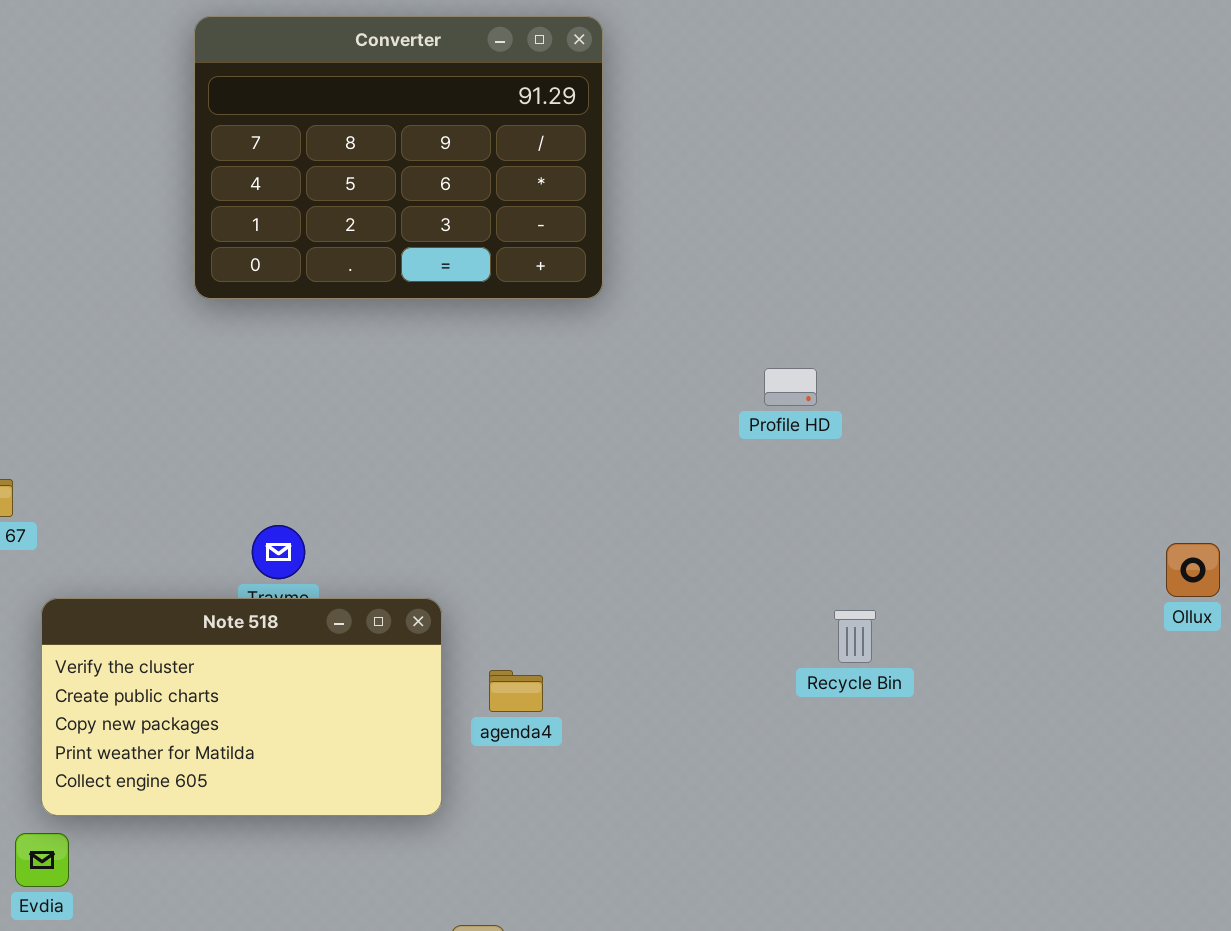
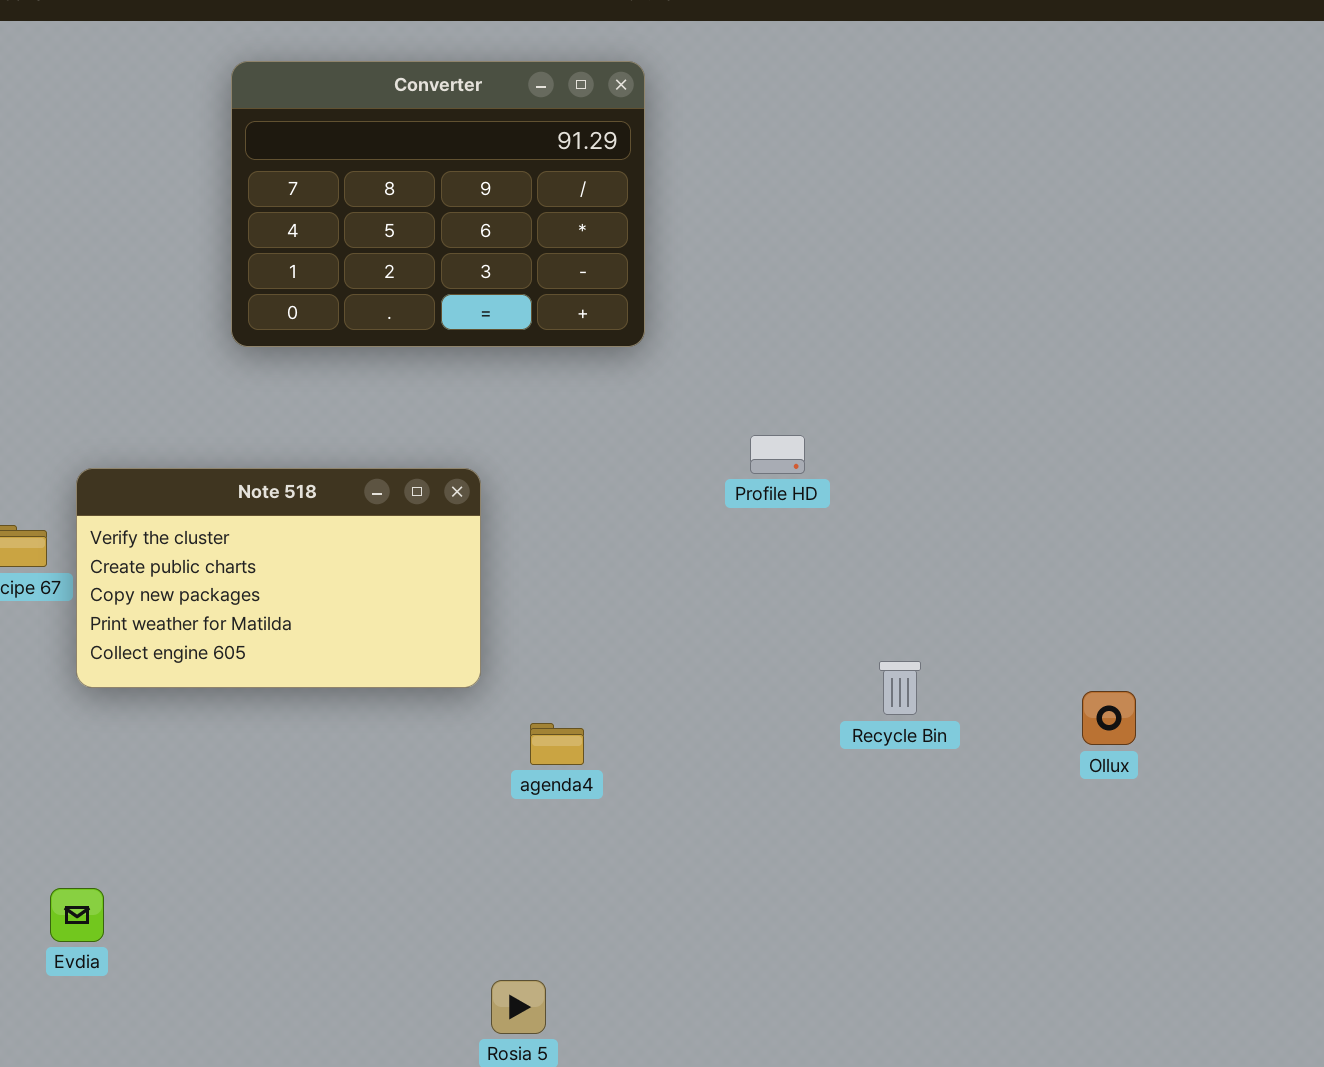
Profile HD: [764,368,817,406] -> [750,435,805,474], moved
Ollux: [1166,543,1220,597] -> [1082,691,1136,745], moved
Note 518: [41,598,442,816] -> [76,468,481,688], moved

